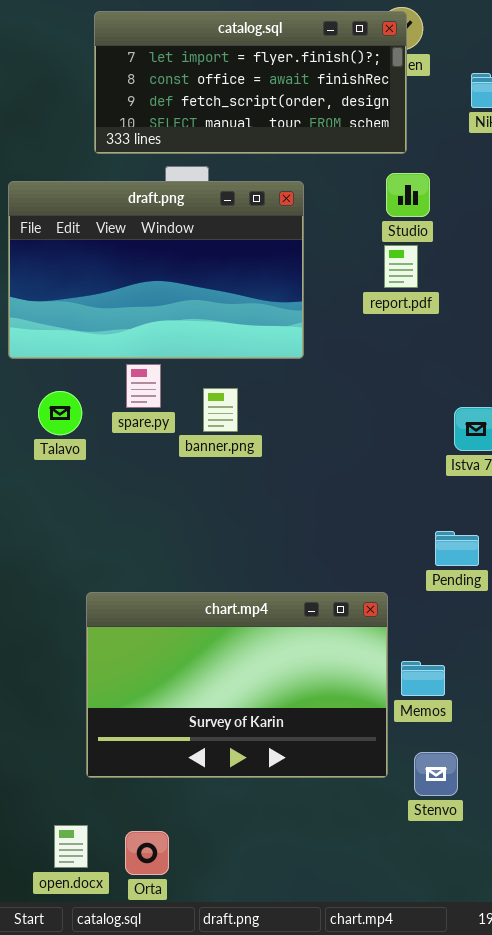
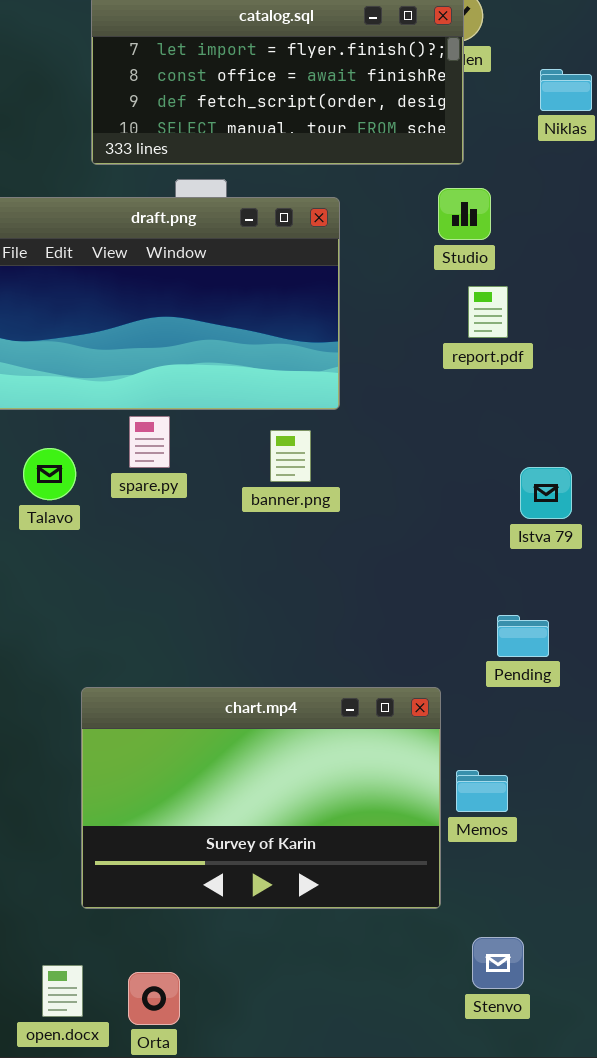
report.pdf: [384,245,418,288] -> [468,286,508,338], moved
banner.png: [203,388,238,432] -> [270,430,311,482], moved
Stenvo: [414,752,458,796] -> [472,937,524,989], moved

